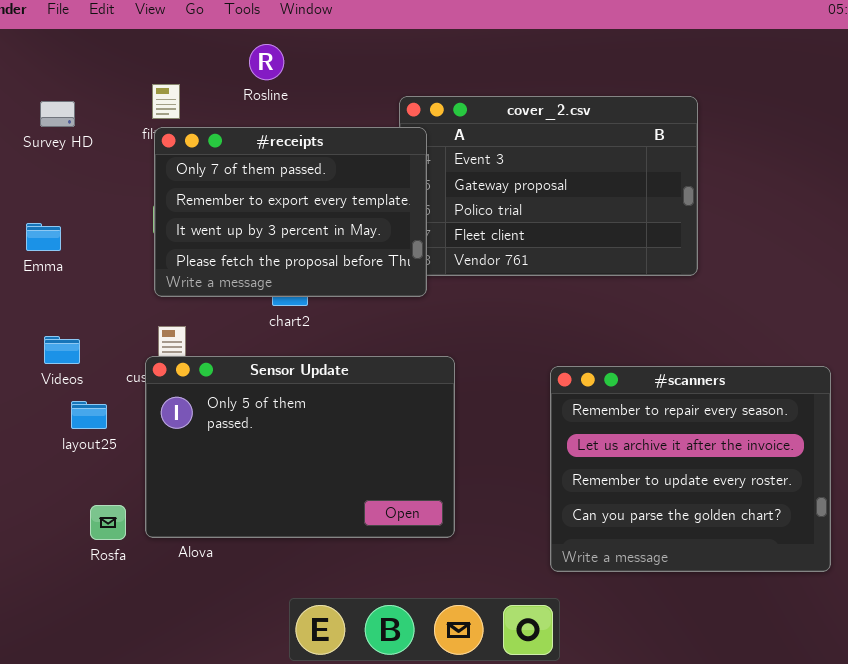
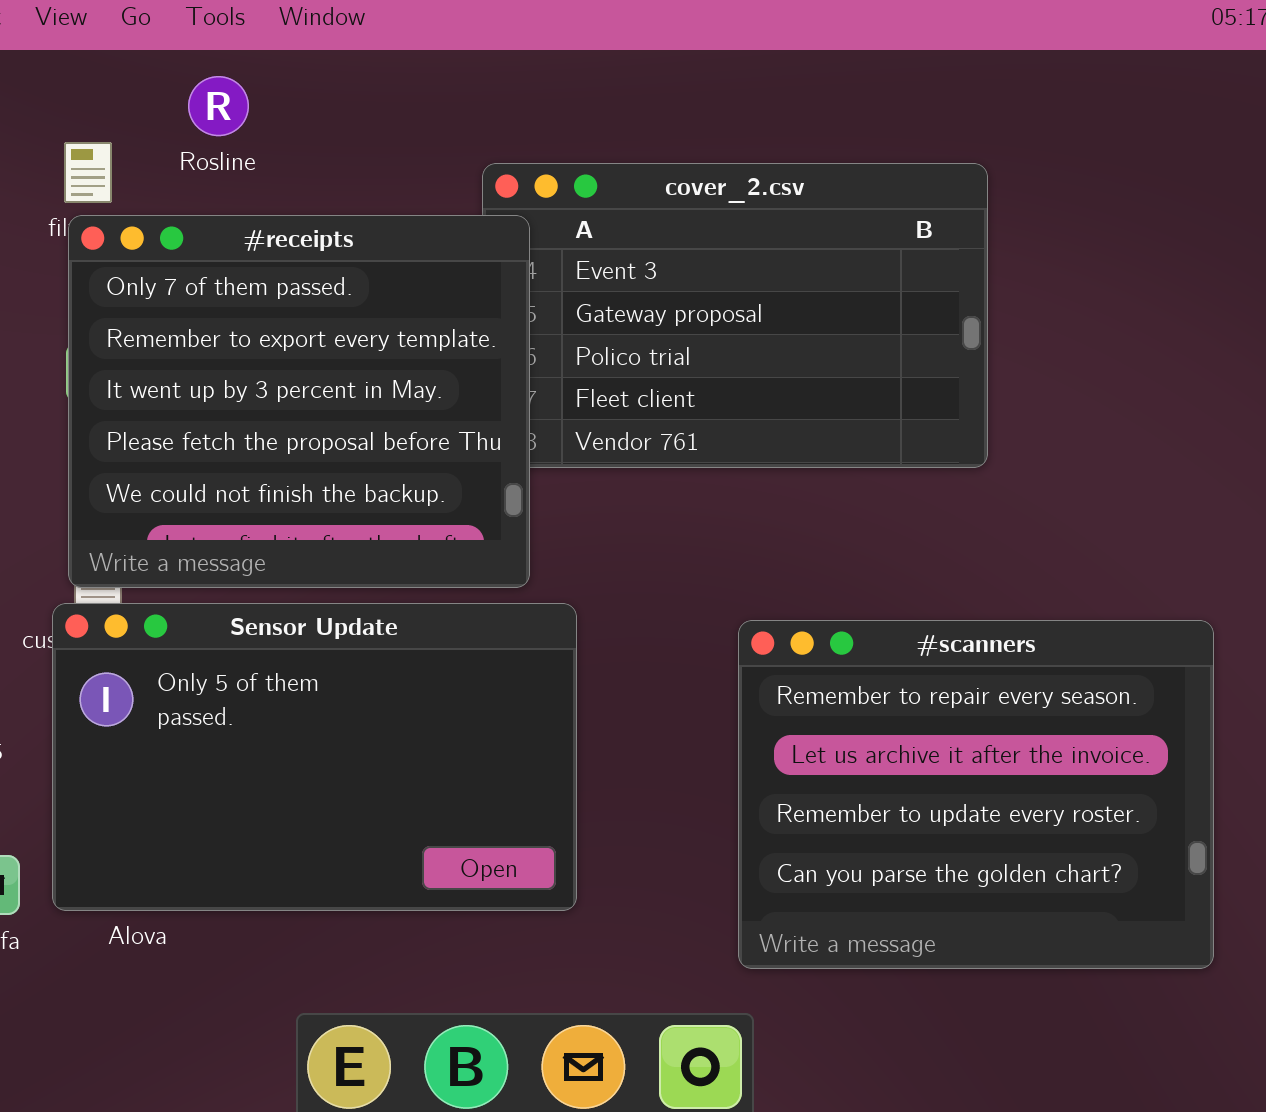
Rosline: [249,44,284,80] -> [188,76,249,136], moved
#receipts: [154,127,427,297] -> [68,215,530,588], resized

